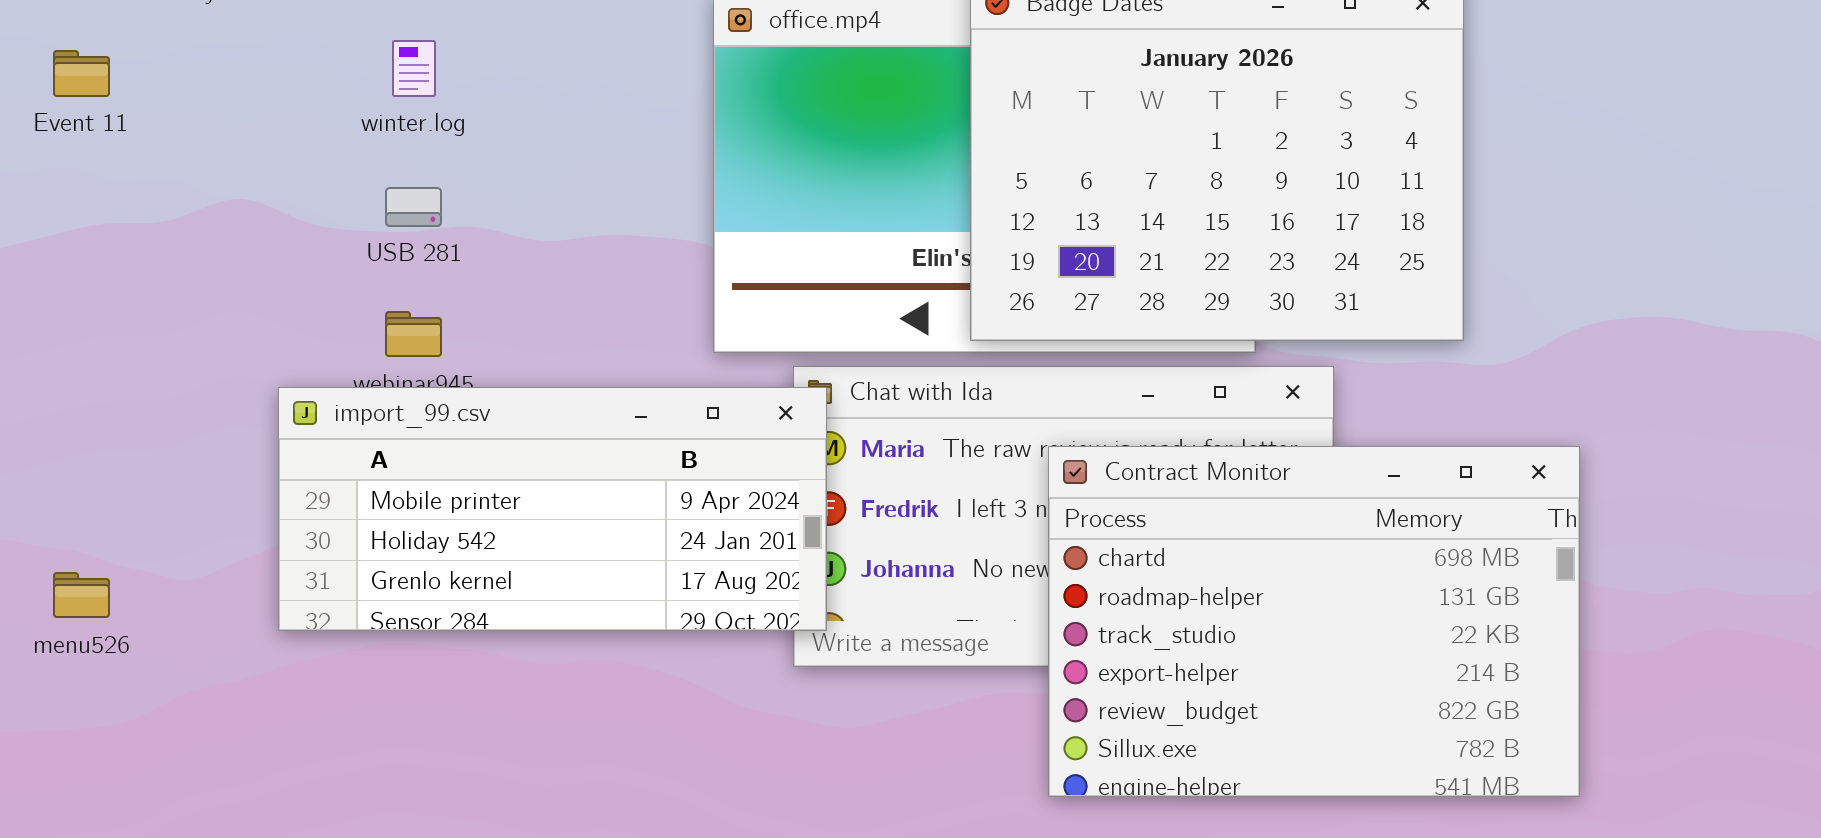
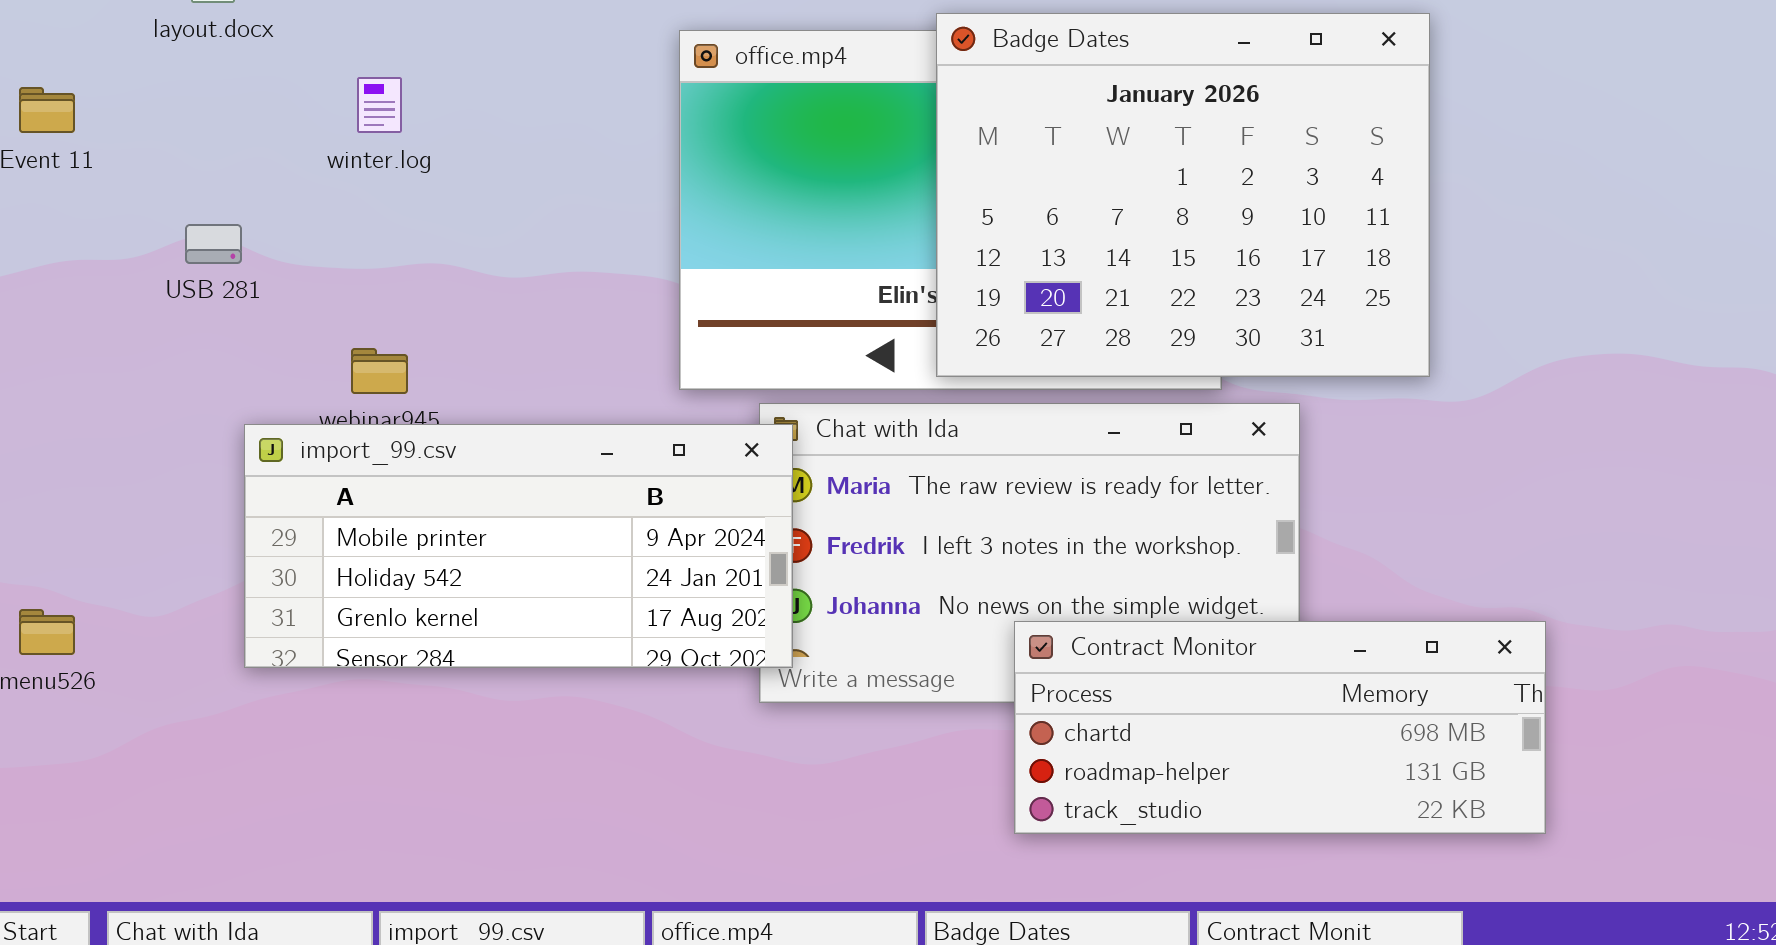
USB 281: [385,187,442,227] -> [185,224,242,264], moved
Contract Monitor: [1048,446,1580,797] -> [1014,621,1546,834], resized

